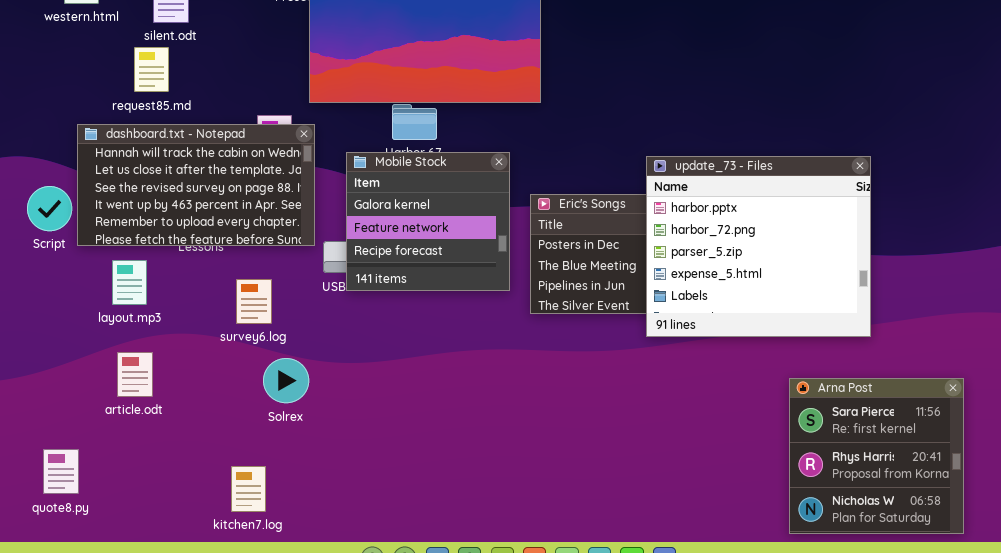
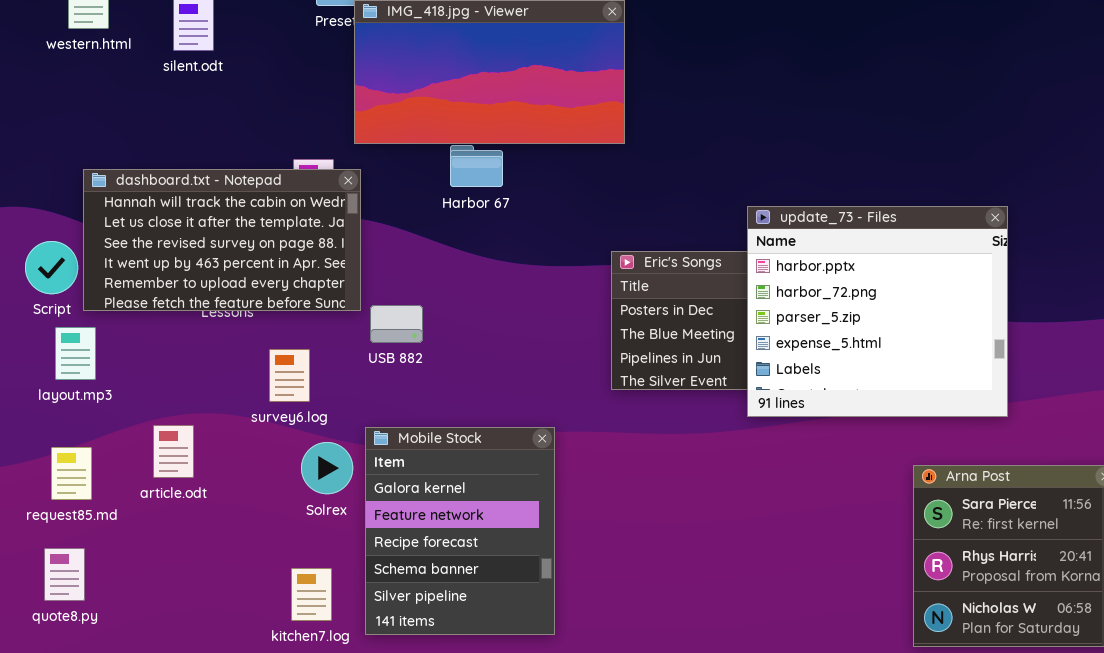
request85.md: [134,47,169,92] -> [51,447,92,500], moved
Mobile Stock: [346,152,510,291] -> [365,427,555,635], moved, resized
layout.mp3: [112,260,147,305] -> [55,327,96,380], moved
article.odt: [117,352,153,397] -> [153,425,194,478], moved
kitchen7.log: [231,466,266,512] -> [291,568,332,621], moved

